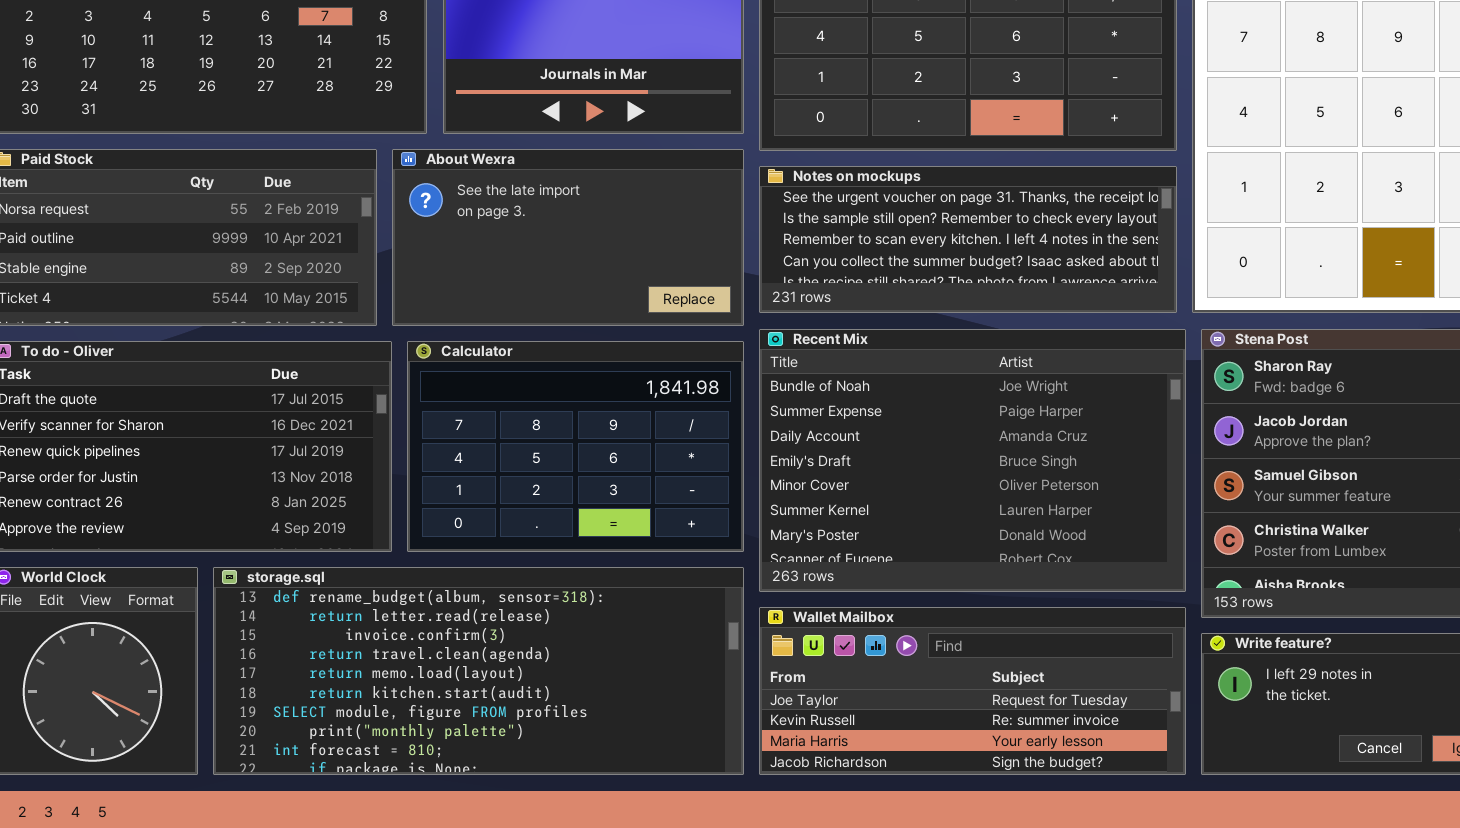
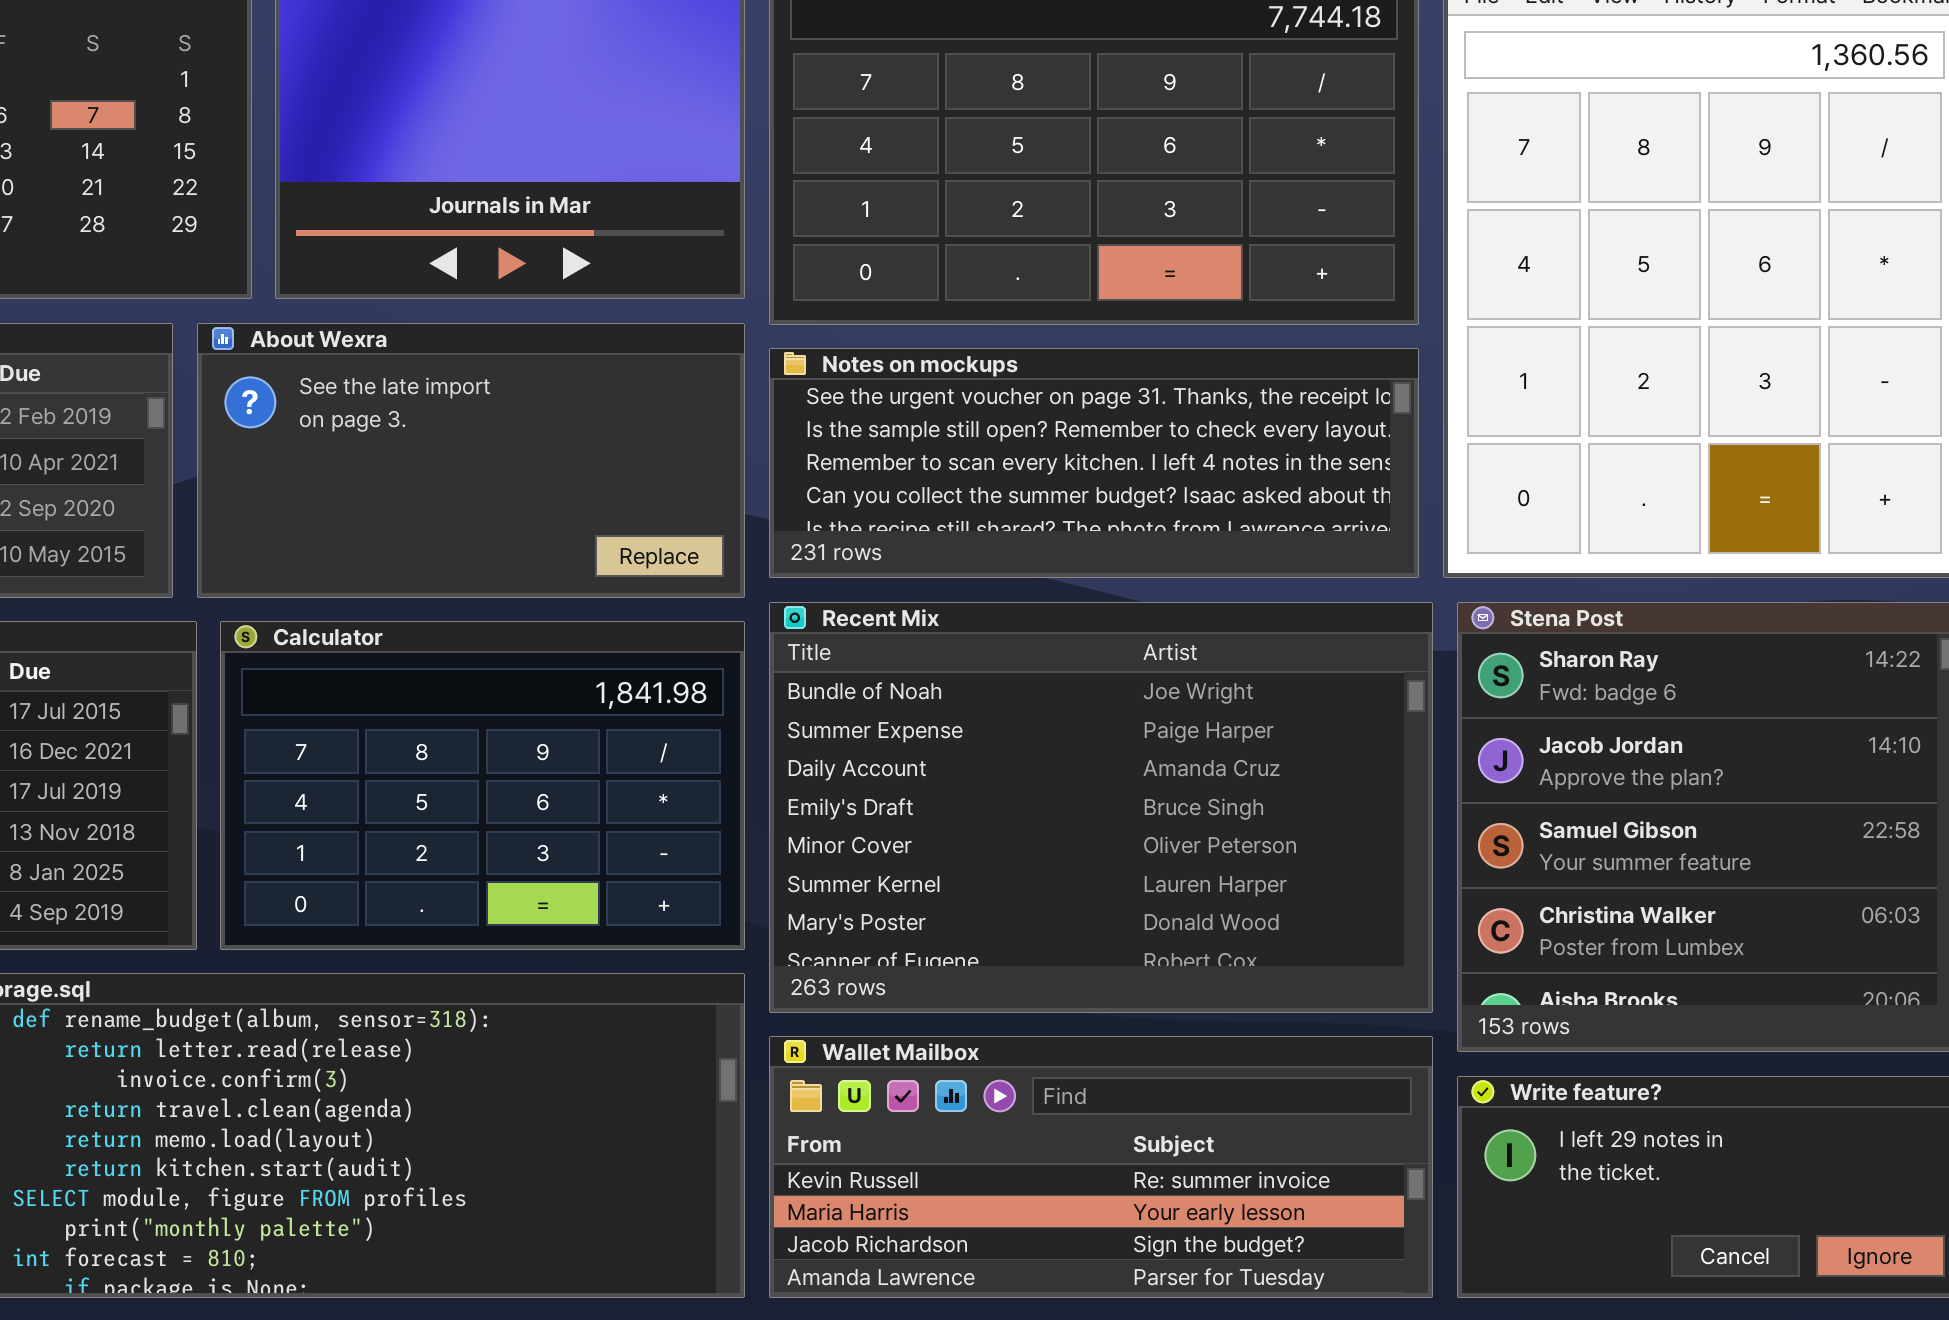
Wallet Mailbox: [759,607,1186,775] -> [769,1036,1433,1298], scrolled down 1 row

